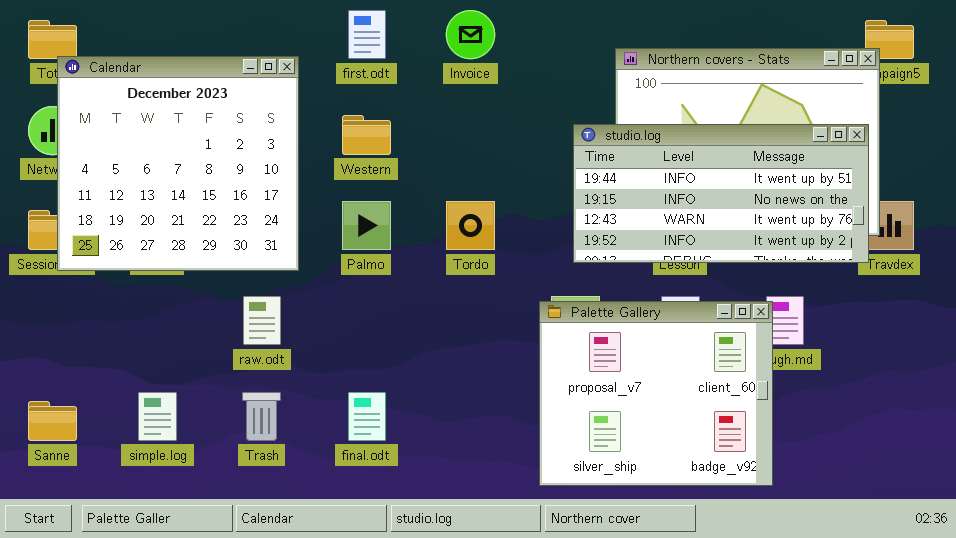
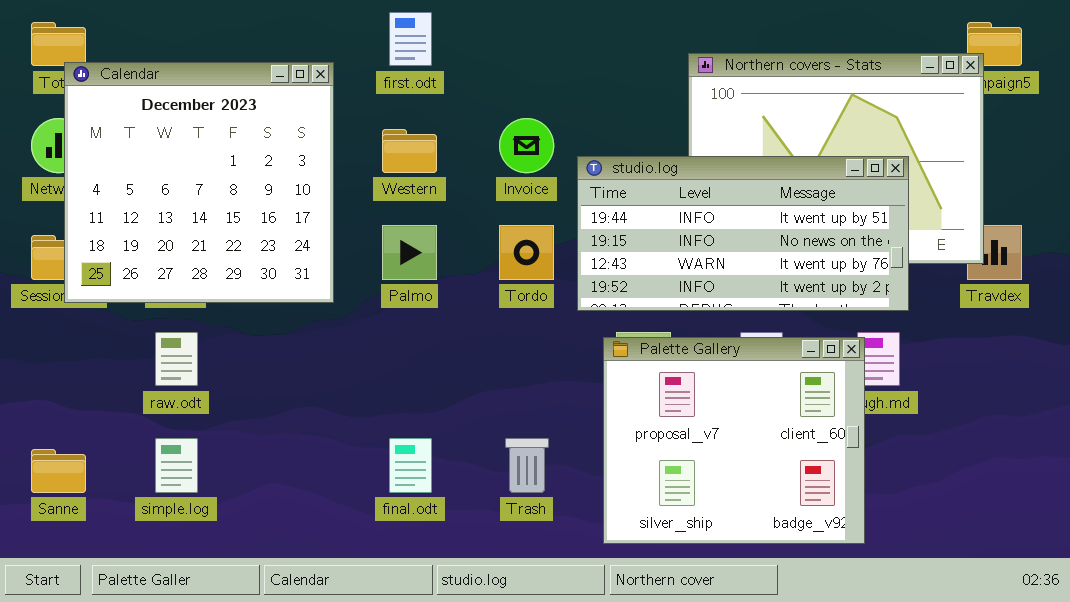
Invoice: [446,10,495,59] -> [499,118,554,173], moved
studio.log: [573,124,869,263] -> [577,156,909,311], moved
raw.odt: [243,296,281,345] -> [155,332,198,386], moved
Trash: [242,392,281,441] -> [505,438,549,493], moved

